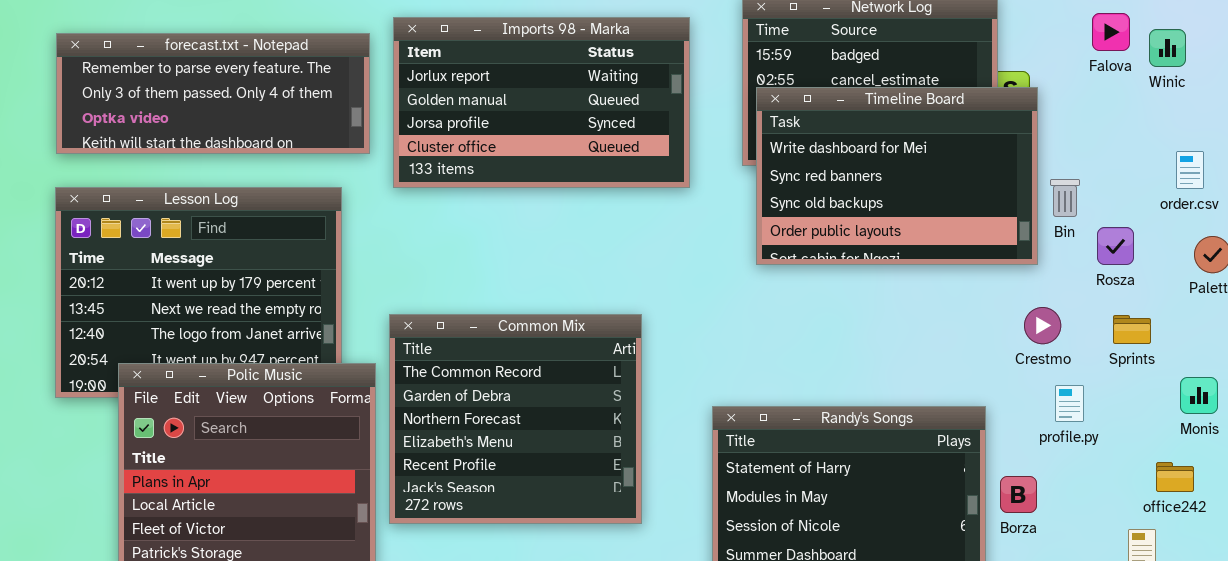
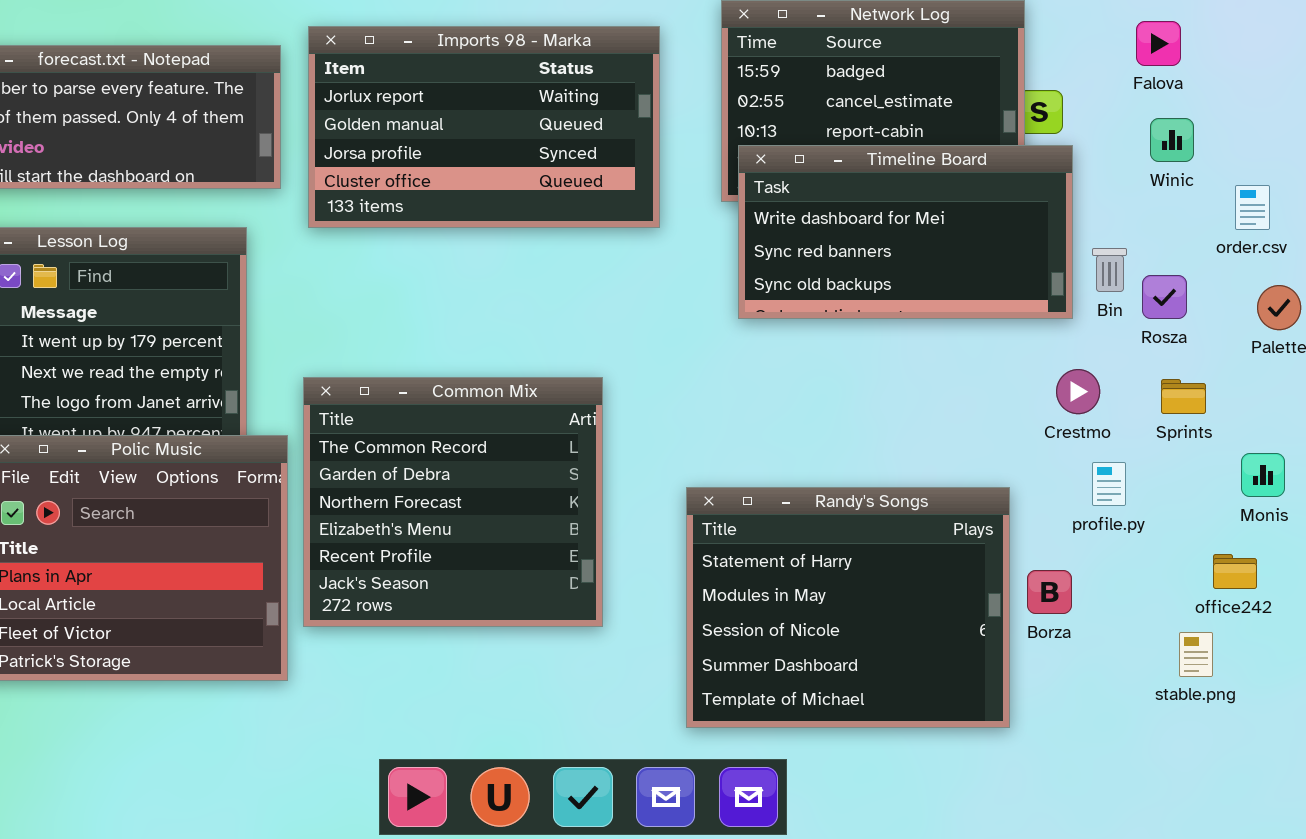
Winic: [1149,29,1186,67] -> [1150,118,1194,162], moved
Timeline Board: [756,87,1038,265] -> [738,145,1073,319], resized
Bin: [1050,179,1080,217] -> [1092,248,1127,292], moved

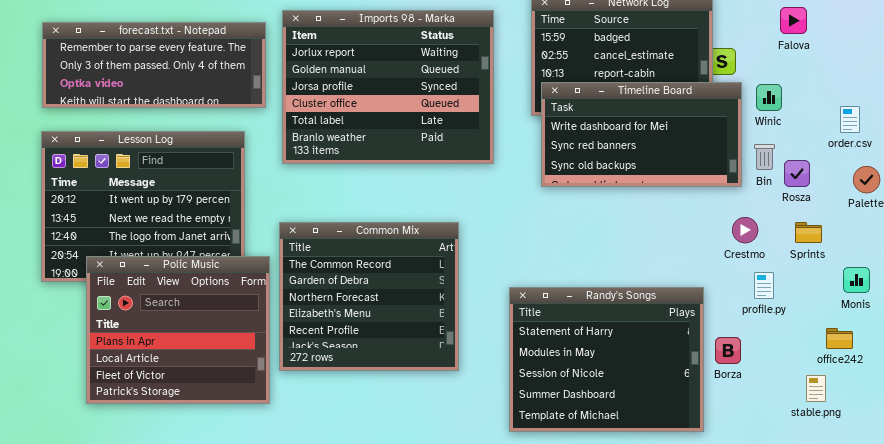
Imports 98 - Marka: [308,26,660,228] -> [282,10,494,164], resized
Winic: [1150,118,1194,162] -> [756,84,782,111], moved

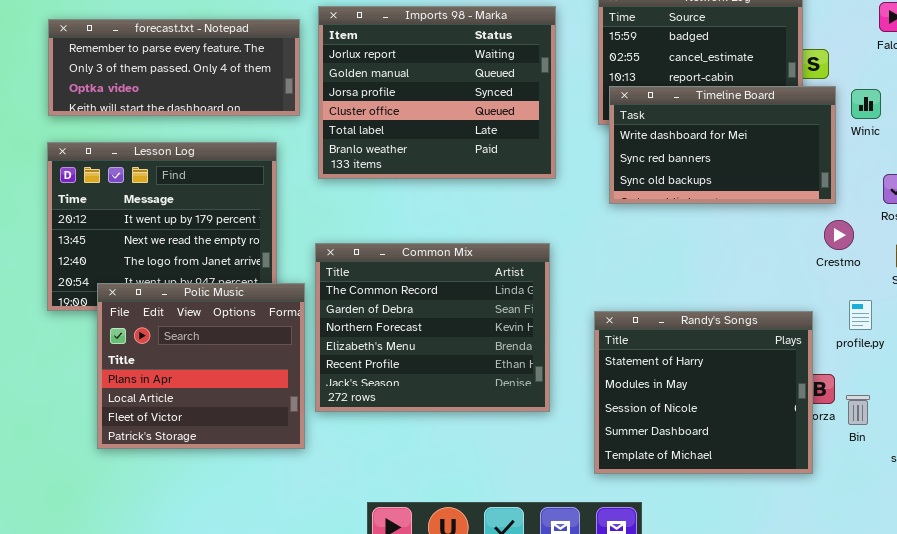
Bin: [754,144,775,170] -> [846,395,870,425], moved
Crestmo: [732,217,758,243] -> [824,220,854,250], moved
Common Mix: [279,222,459,371] -> [315,243,550,412], resized
Randy's Songs: [509,287,704,432] -> [594,311,813,474], moved

